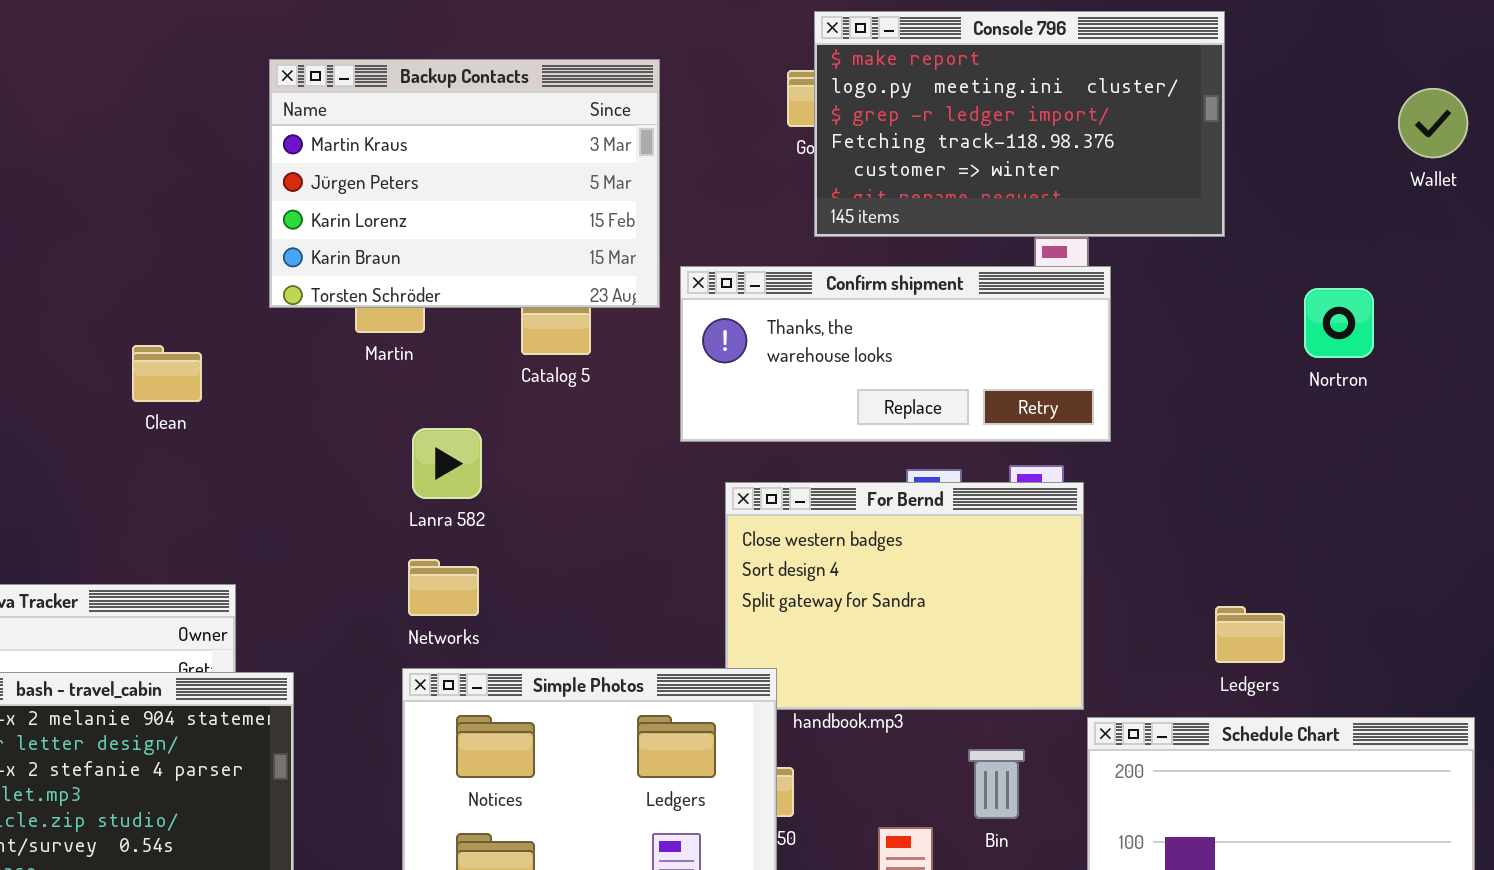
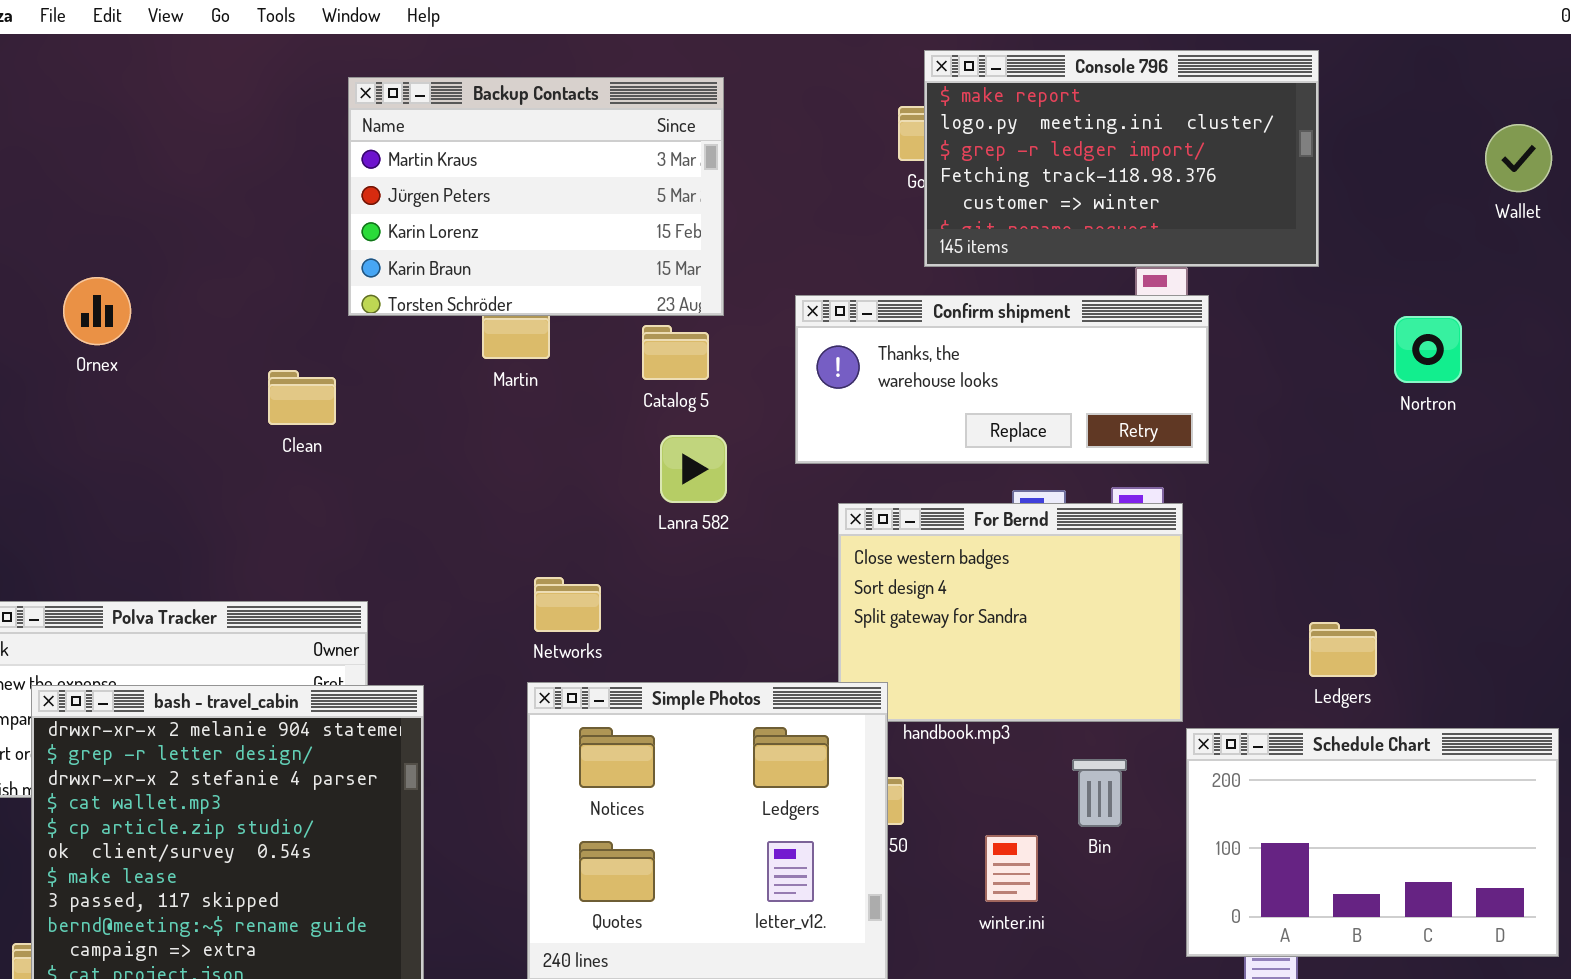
Backup Contacts: [269,59,660,308] -> [348,77,724,316], moved
Lanra 582: [412,428,482,499] -> [660,435,727,503], moved

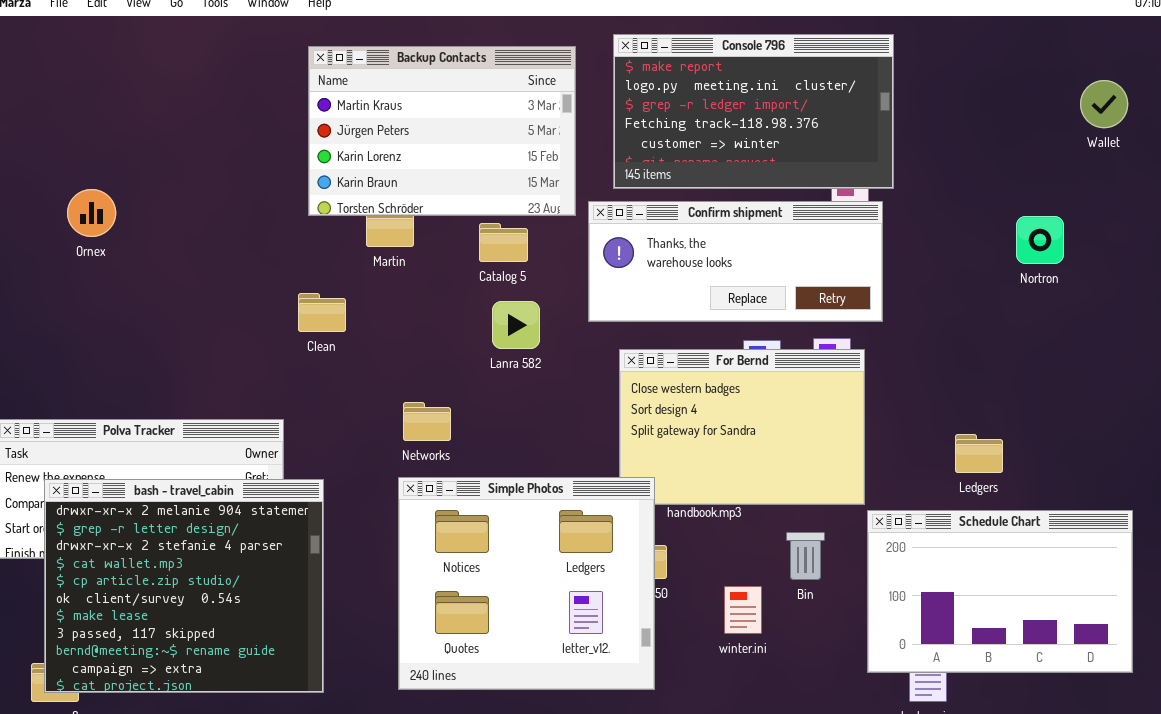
Console 796: [924,50,1319,267] -> [613,34,894,189], moved
Backup Contacts: [348,77,724,316] -> [308,46,576,216], moved
Clean: [268,370,336,425] -> [298,293,346,332], moved

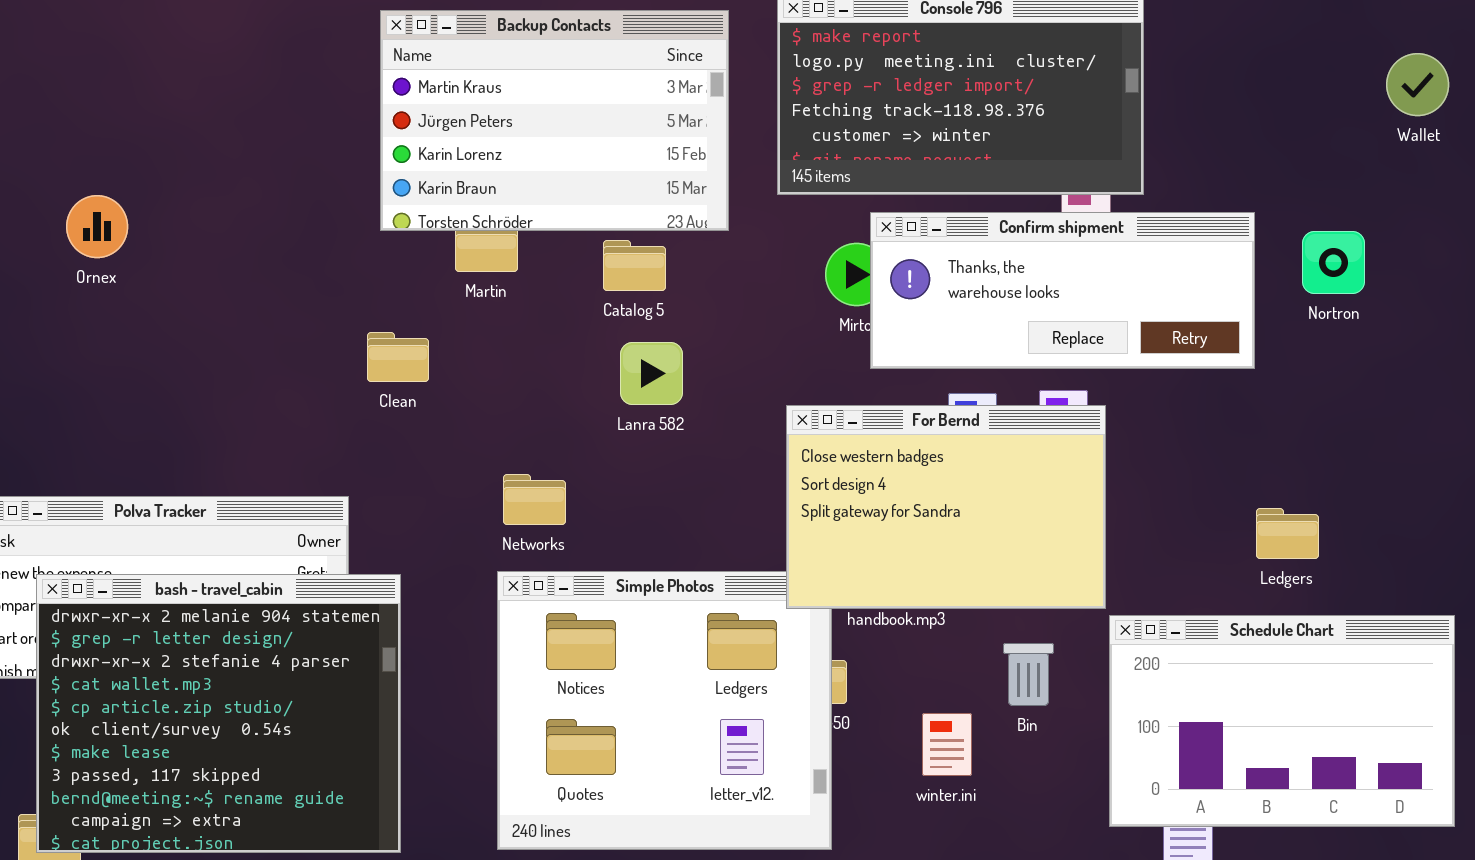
Confirm shipment: [588,201,883,322] -> [870,212,1255,369], moved
For Bernd: [619,349,865,505] -> [786,405,1106,609], raised
Ledgers: [955,434,1003,473] -> [1256,508,1319,559], moved

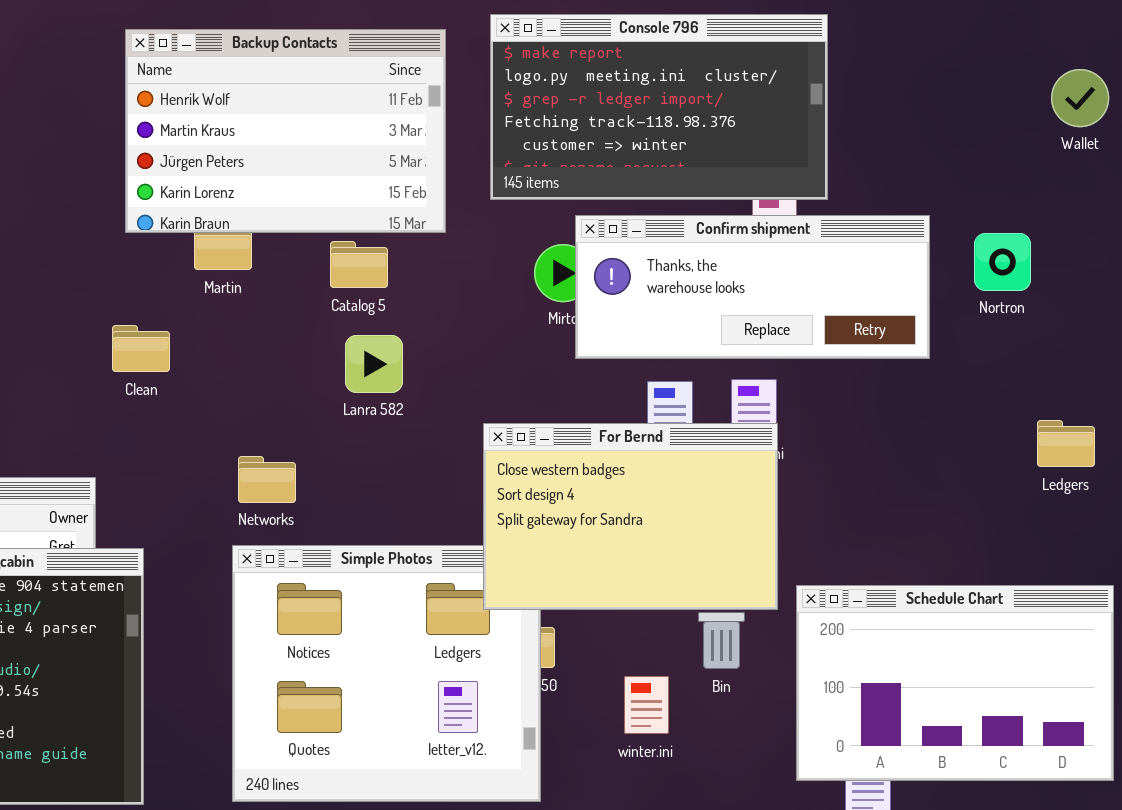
Backup Contacts: [380,10,729,231] -> [125,29,446,233], scrolled up 1 row
For Bernd: [786,405,1106,609] -> [483,423,778,610], moved
Ledgers: [1256,508,1319,559] -> [1037,420,1095,467], moved

